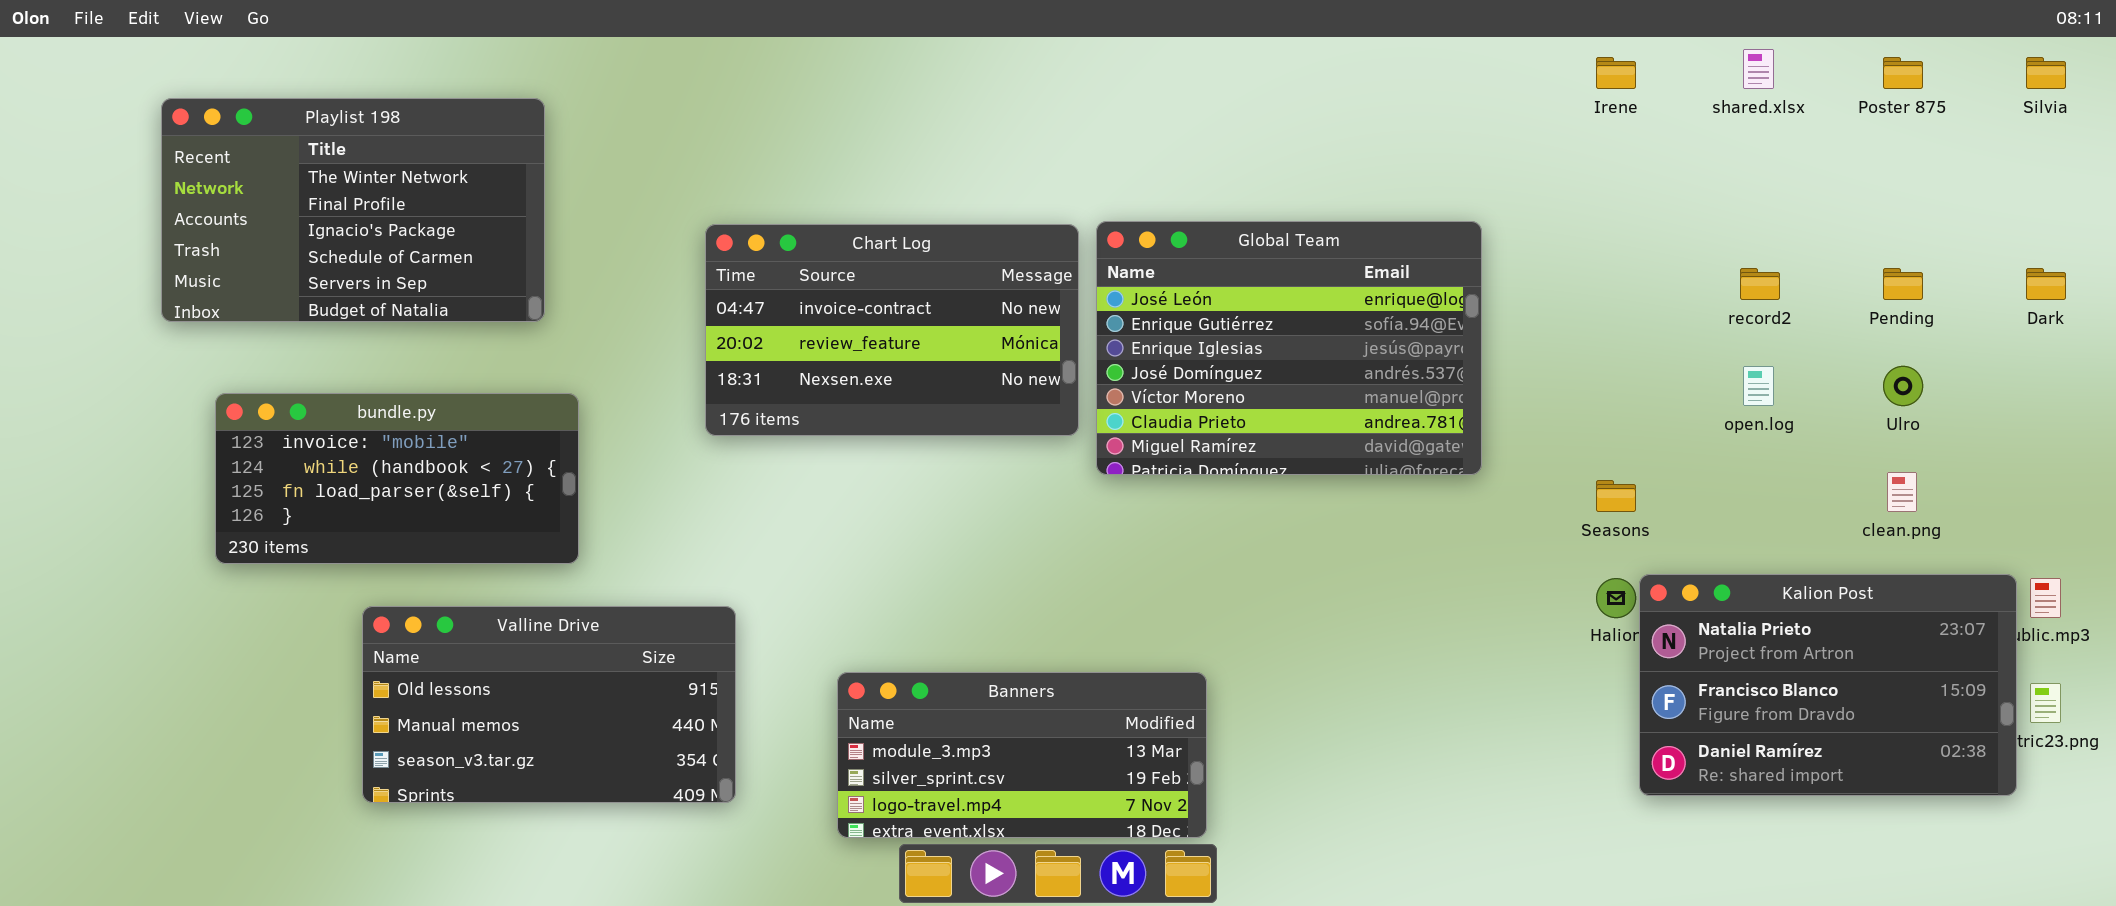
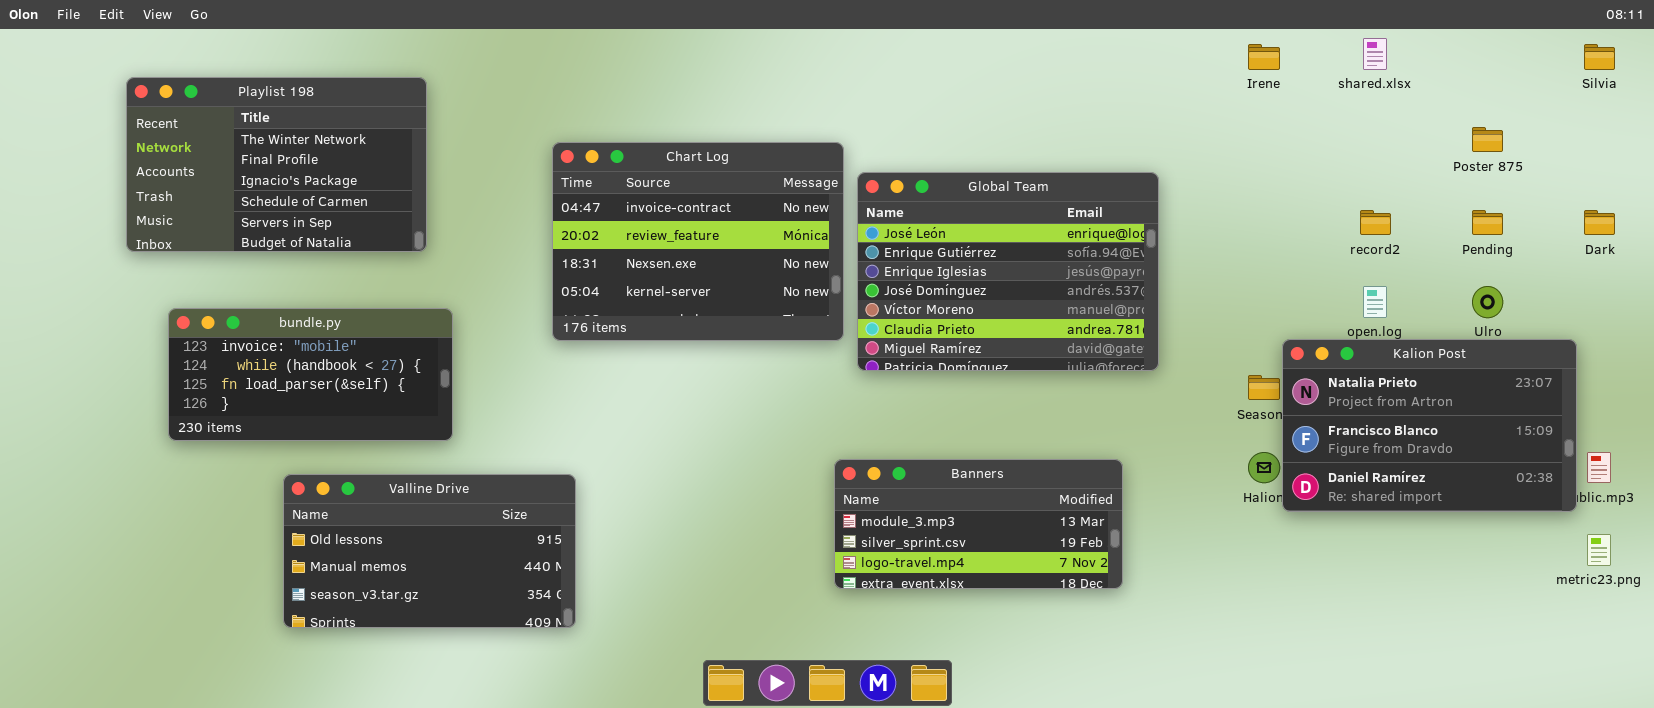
Poster 875: [1883,57,1923,89] -> [1472,127,1503,152], moved
Chart Log: [705,224,1079,436] -> [552,142,844,341], resized
Kalion Post: [1639,574,2017,796] -> [1282,339,1577,512], moved
Banners: [837,672,1207,838] -> [834,459,1123,589], moved

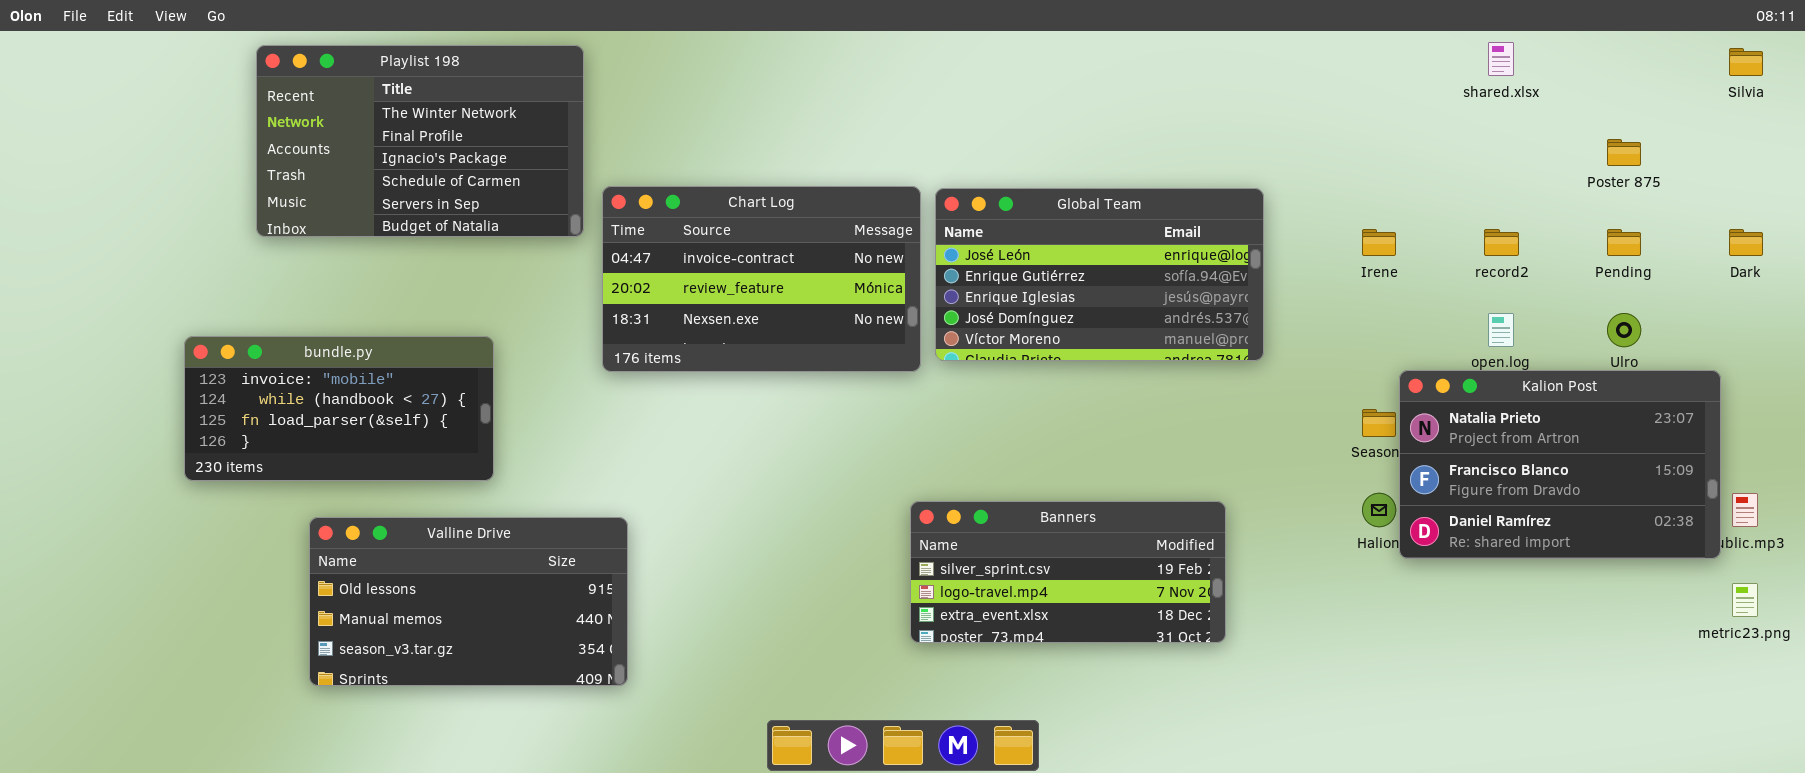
Irene: [1248,44,1280,70] -> [1362,229,1396,256], moved
Playlist 198: [126,77,427,252] -> [256,45,584,237], moved
Chart Log: [552,142,844,341] -> [602,186,921,372], resized
Global Team: [857,172,1159,371] -> [935,188,1264,361], resized
Banners: [834,459,1123,589] -> [910,501,1226,643], scrolled down 1 row

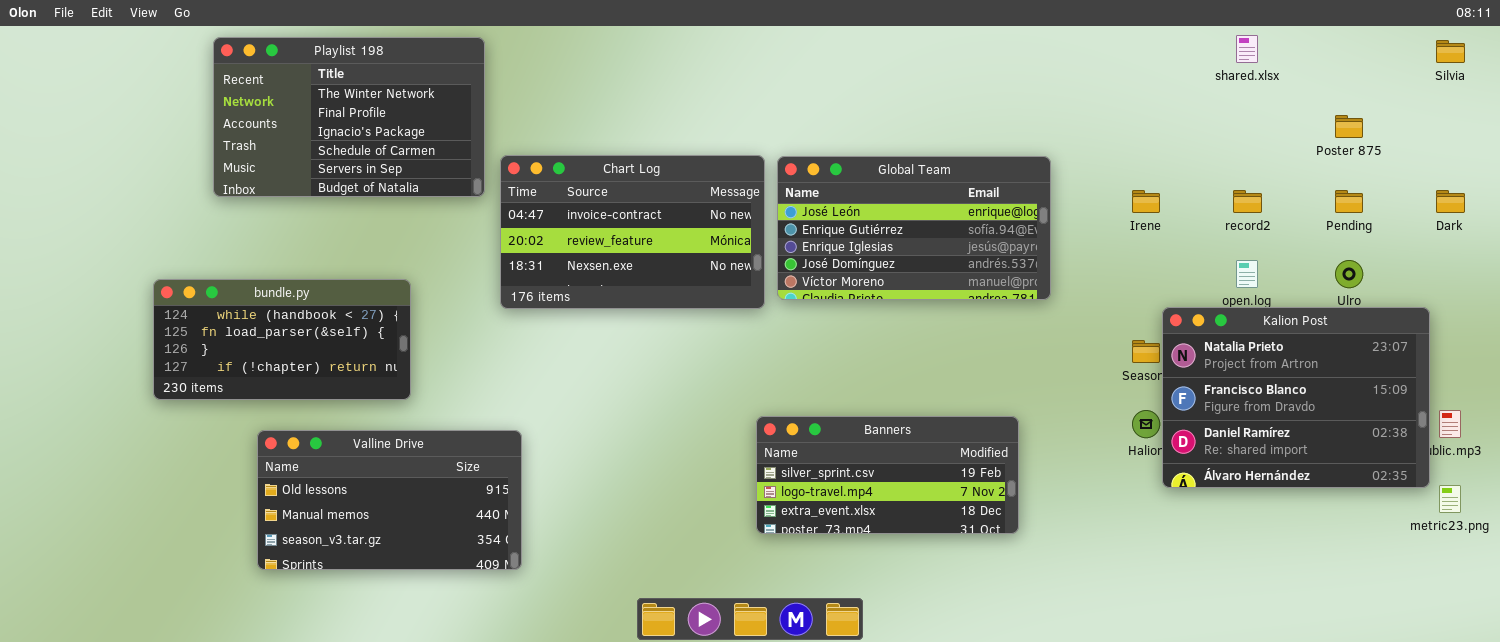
bundle.py: [184,336,494,481] -> [153,279,411,400], scrolled down 1 row
Kalion Post: [1399,370,1721,559] -> [1162,307,1430,488], resized

